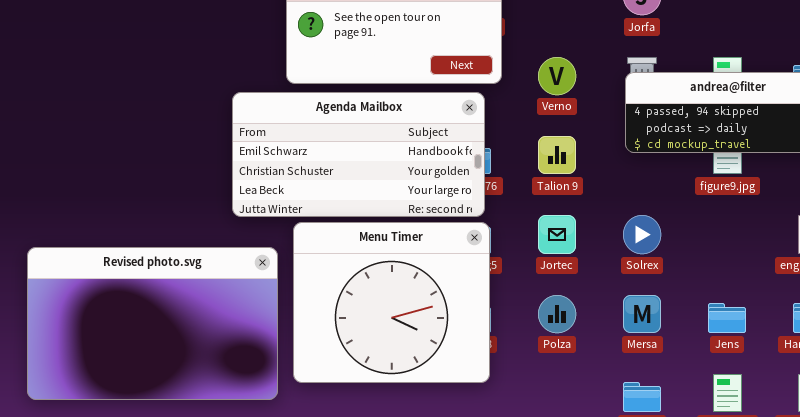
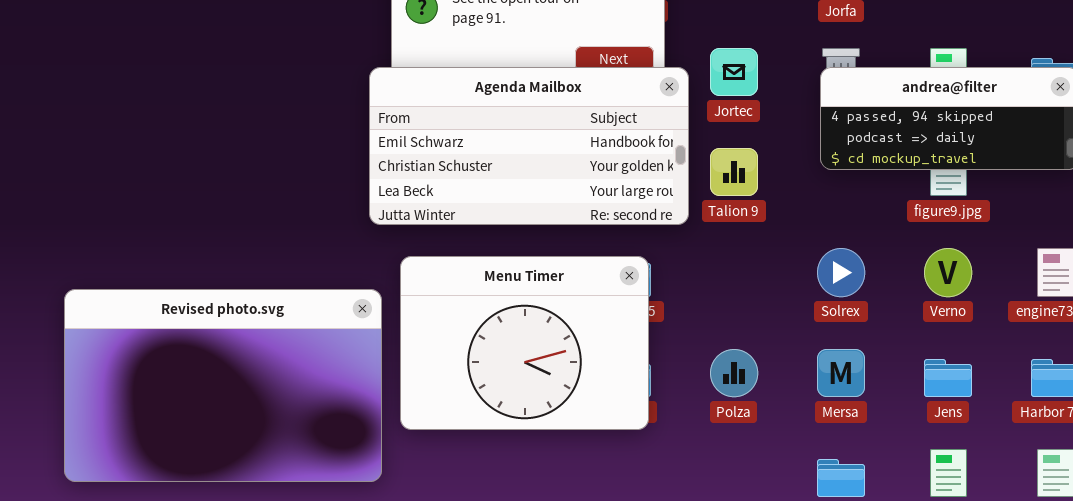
Verno: [538,57,576,95] -> [924,248,972,297], moved
Agenda Mailbox: [232,92,485,217] -> [369,67,689,225], moved
Jortec: [538,215,576,254] -> [710,48,758,96], moved
Menu Timer: [293,222,490,383] -> [400,256,649,430], resized

